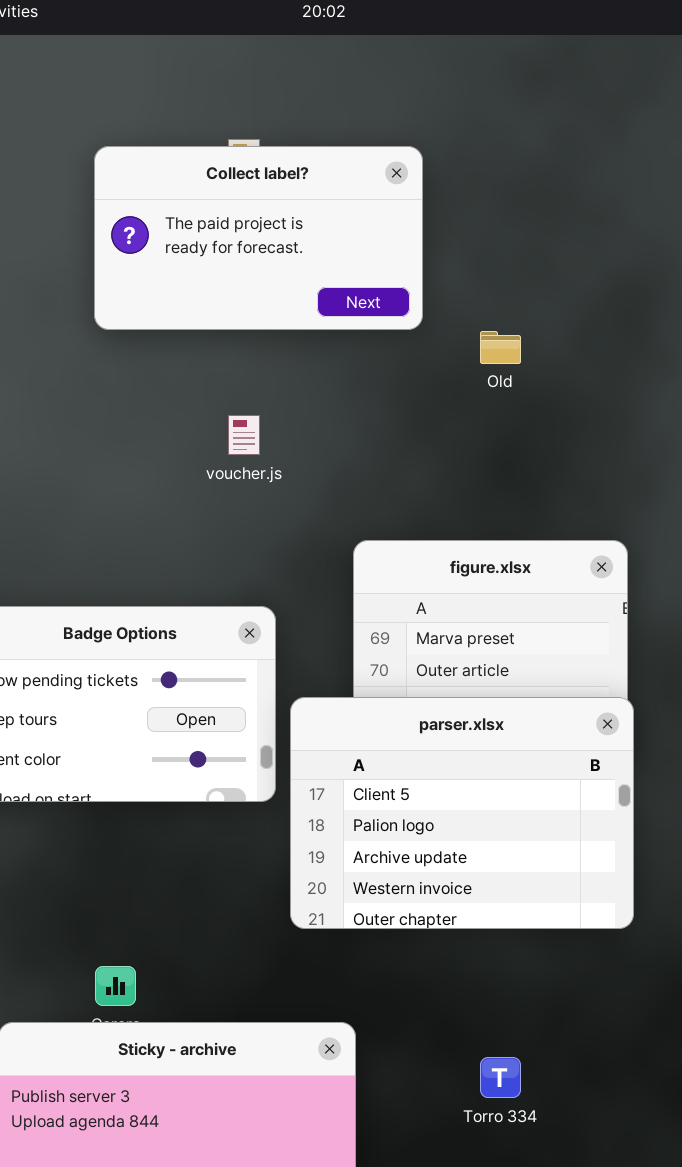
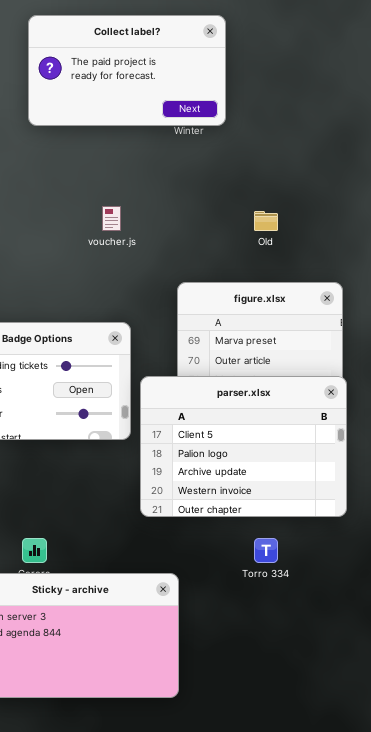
Collect label?: [94,146,423,330] -> [28,15,226,126], moved
Old: [480,331,521,364] -> [254,211,278,231], moved
Torro 334: [480,1057,521,1098] -> [254,538,278,563], moved

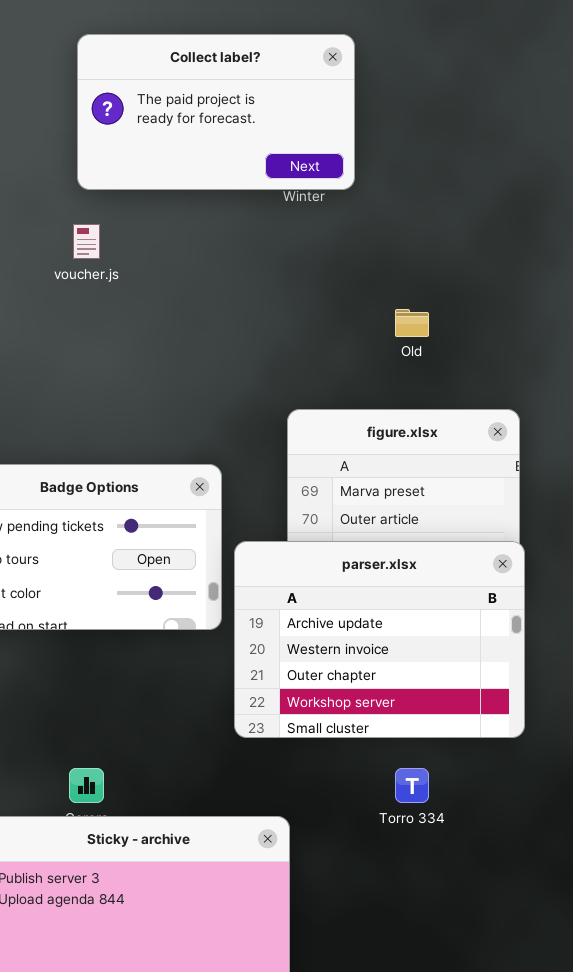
voucher.js: [102,206,121,231] -> [73,224,100,259], moved
parser.xlsx: [140,376,347,517] -> [234,541,525,738], scrolled down 2 rows

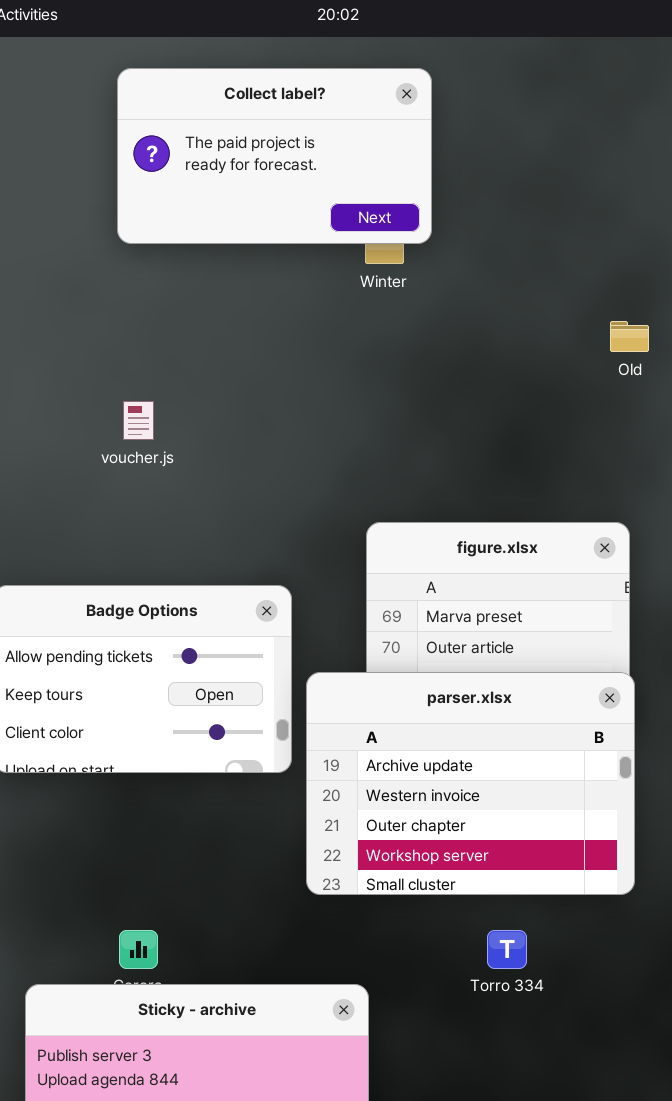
Collect label?: [77,34,355,190] -> [117,68,432,244], moved
voucher.js: [73,224,100,259] -> [123,401,154,440], moved
Old: [395,309,429,337] -> [610,321,649,352], moved

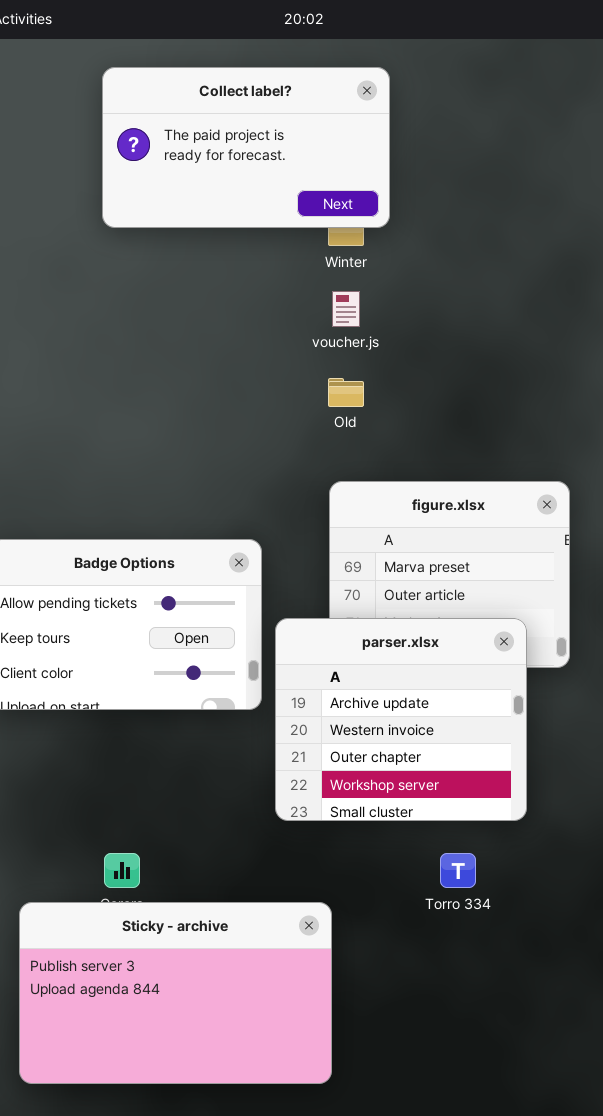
Old: [610,321,649,352] -> [328,378,364,407], moved
voucher.js: [123,401,154,440] -> [332,291,360,327], moved
parser.xlsx: [306,672,635,895] -> [275,618,527,821], resized

